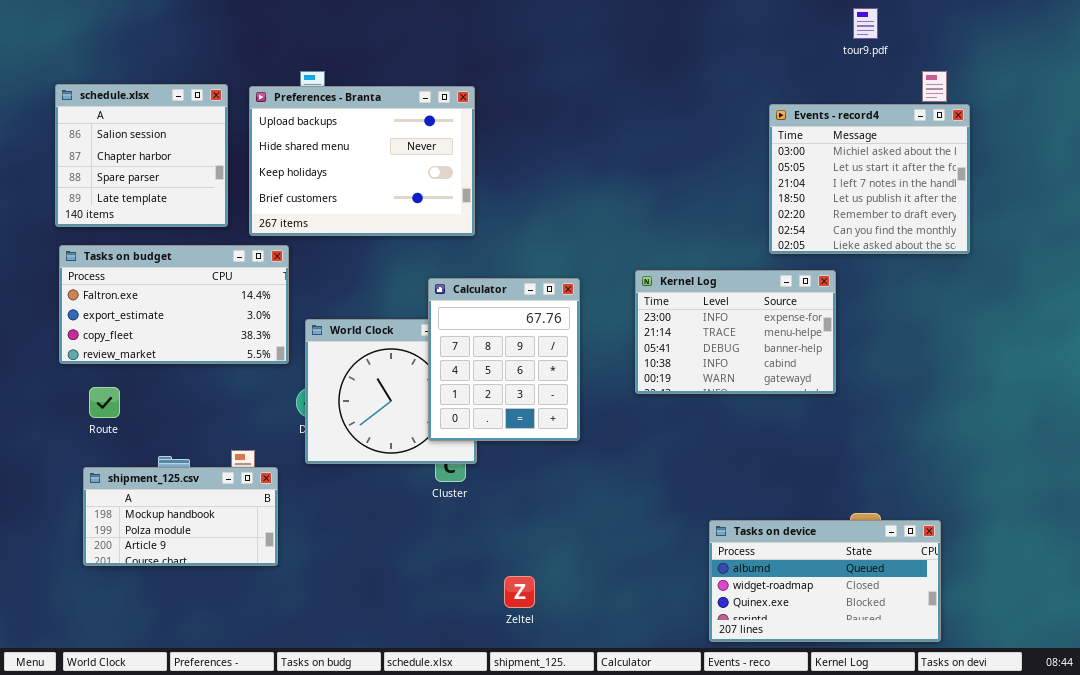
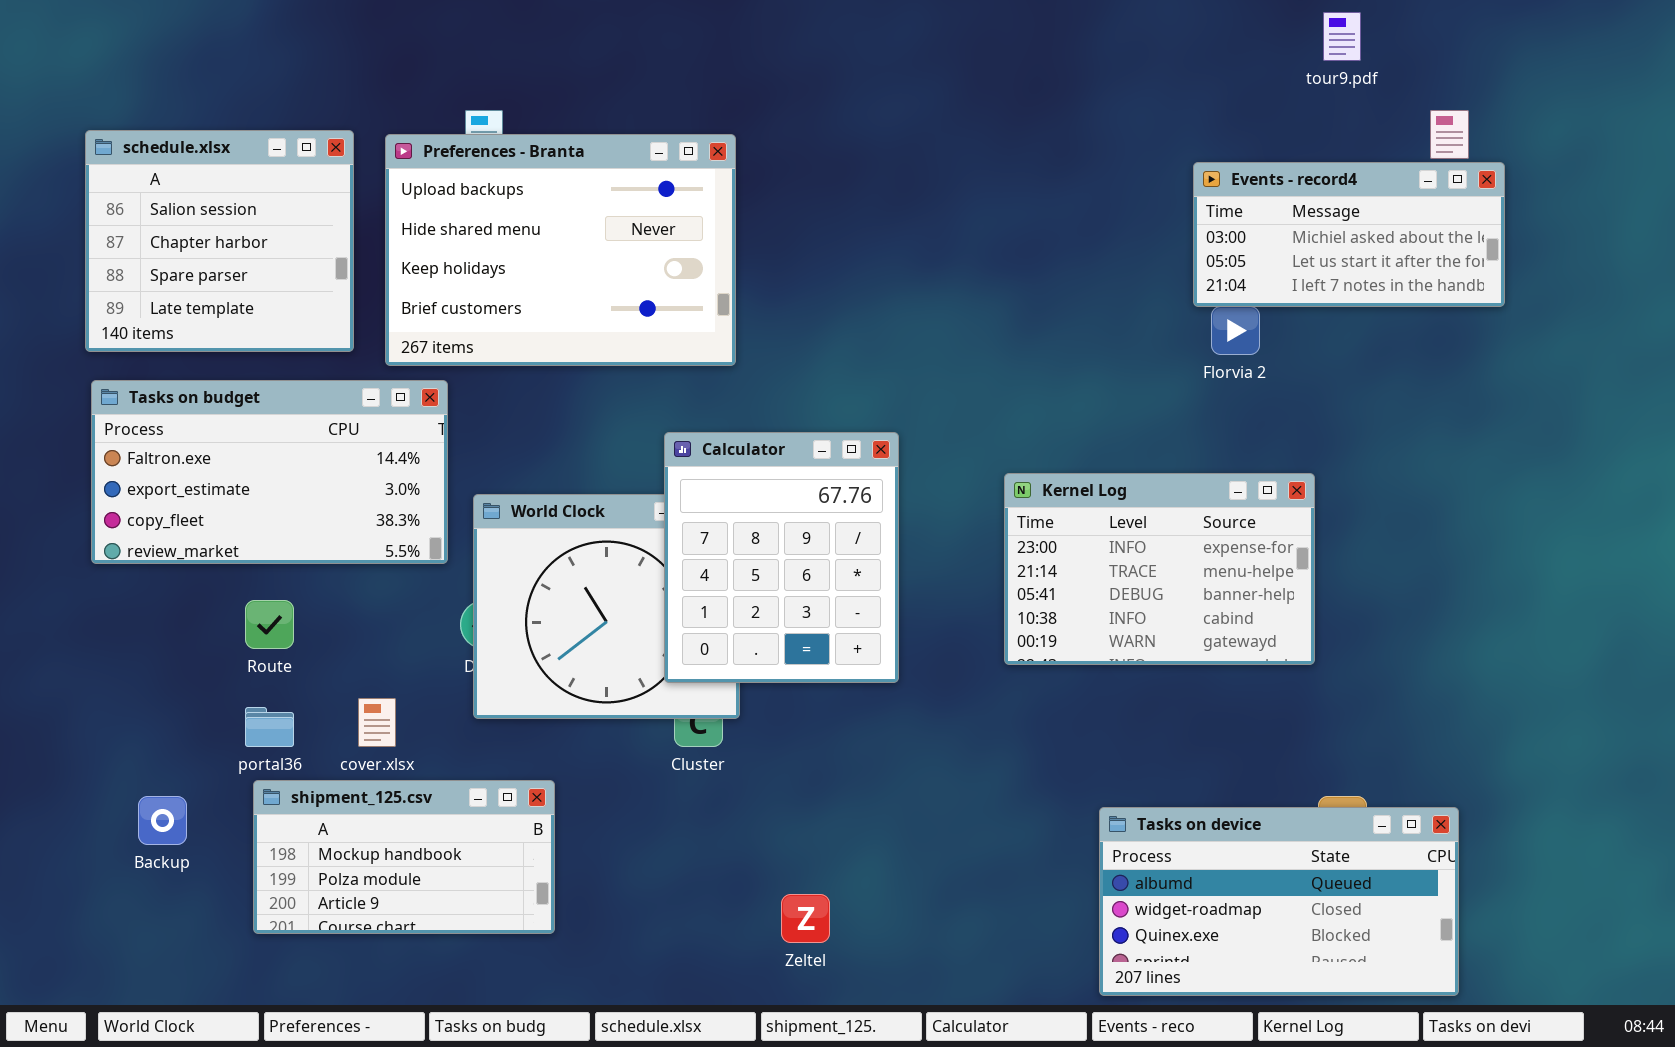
Events - record4: [769,104,970,254] -> [1193,162,1505,307], resized
Kernel Log: [635,270,836,394] -> [1004,473,1315,665], moved
Route: [89,387,120,418] -> [245,600,294,649], moved
shipment_125.csv: [83,467,278,566] -> [253,780,555,934], moved

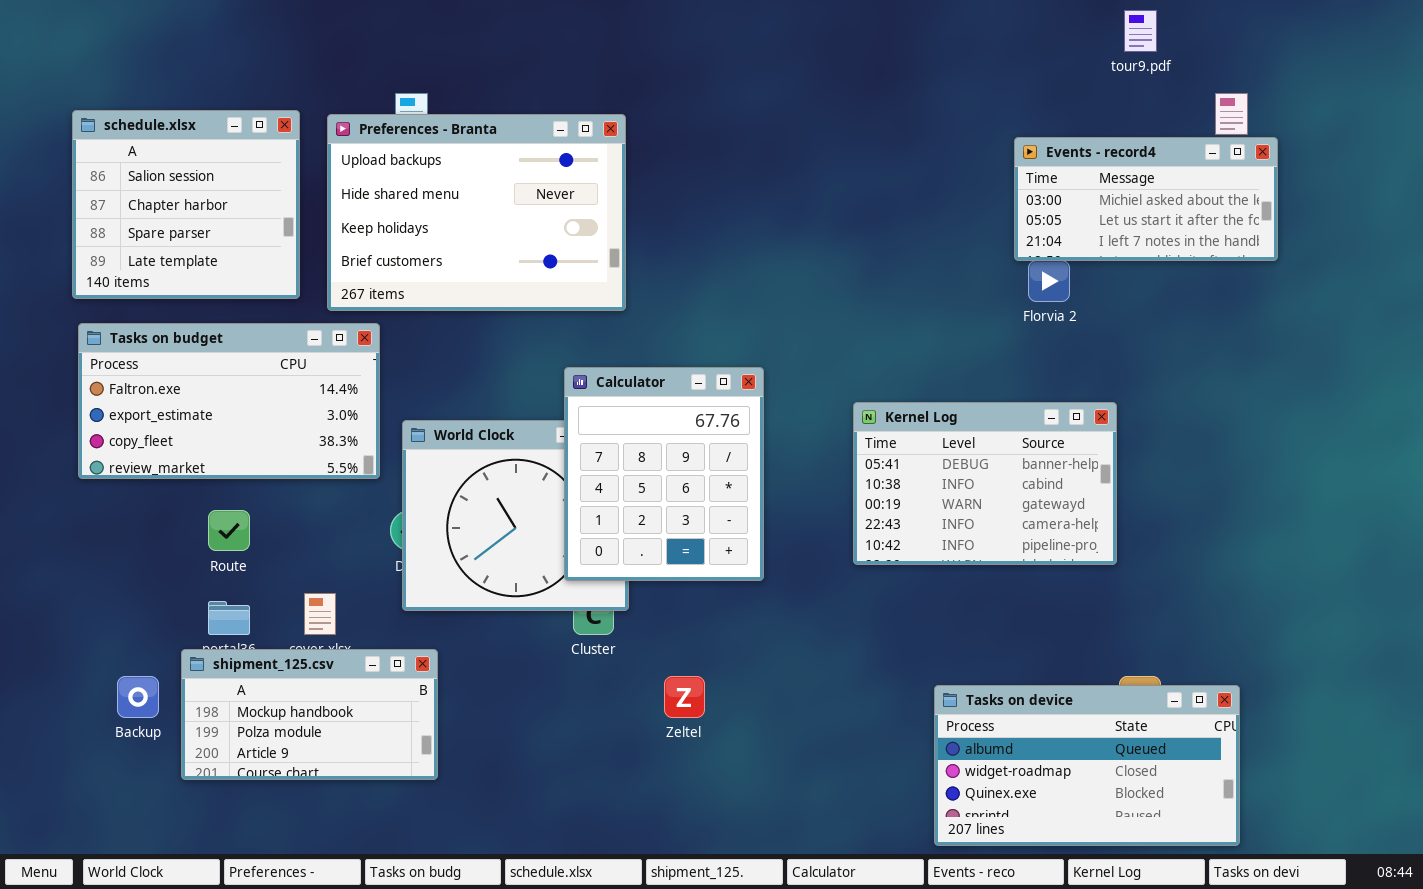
Kernel Log: [1004,473,1315,665] -> [853,402,1117,565], scrolled down 2 rows
shipment_125.csv: [253,780,555,934] -> [181,649,438,780], moved
Zeltel: [781,894,830,943] -> [664,676,705,718], moved

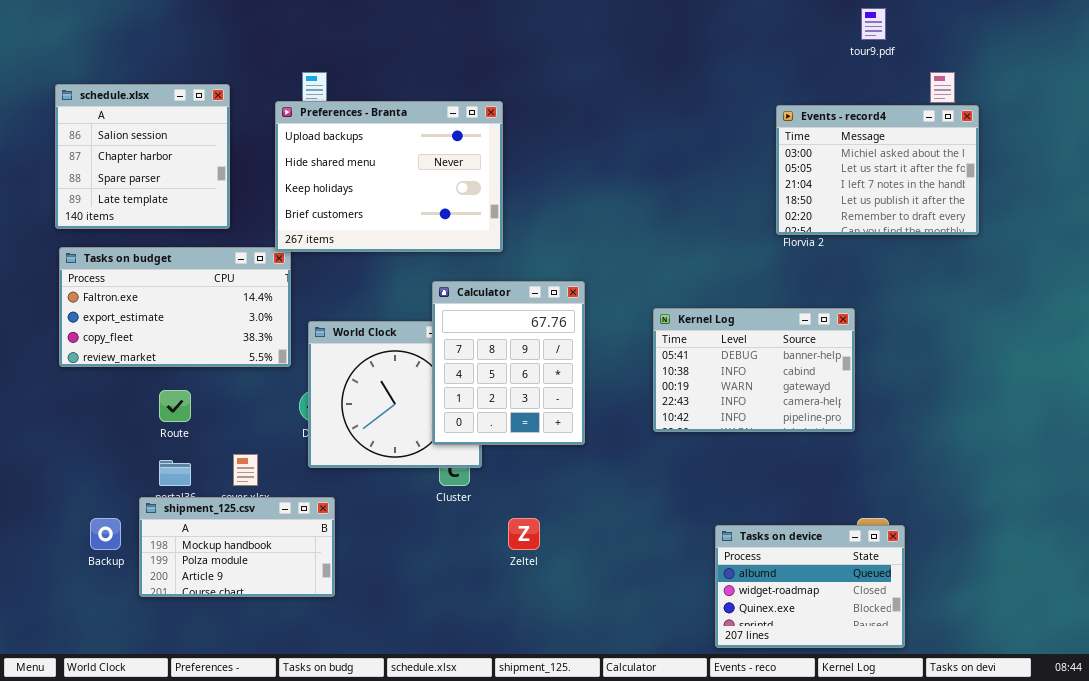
Preferences - Branta: [327,114,626,311] -> [275,101,503,252], moved
Events - record4: [1014,137,1278,261] -> [776,105,979,235], resized
Tasks on device: [934,685,1240,846] -> [715,525,905,648], resized

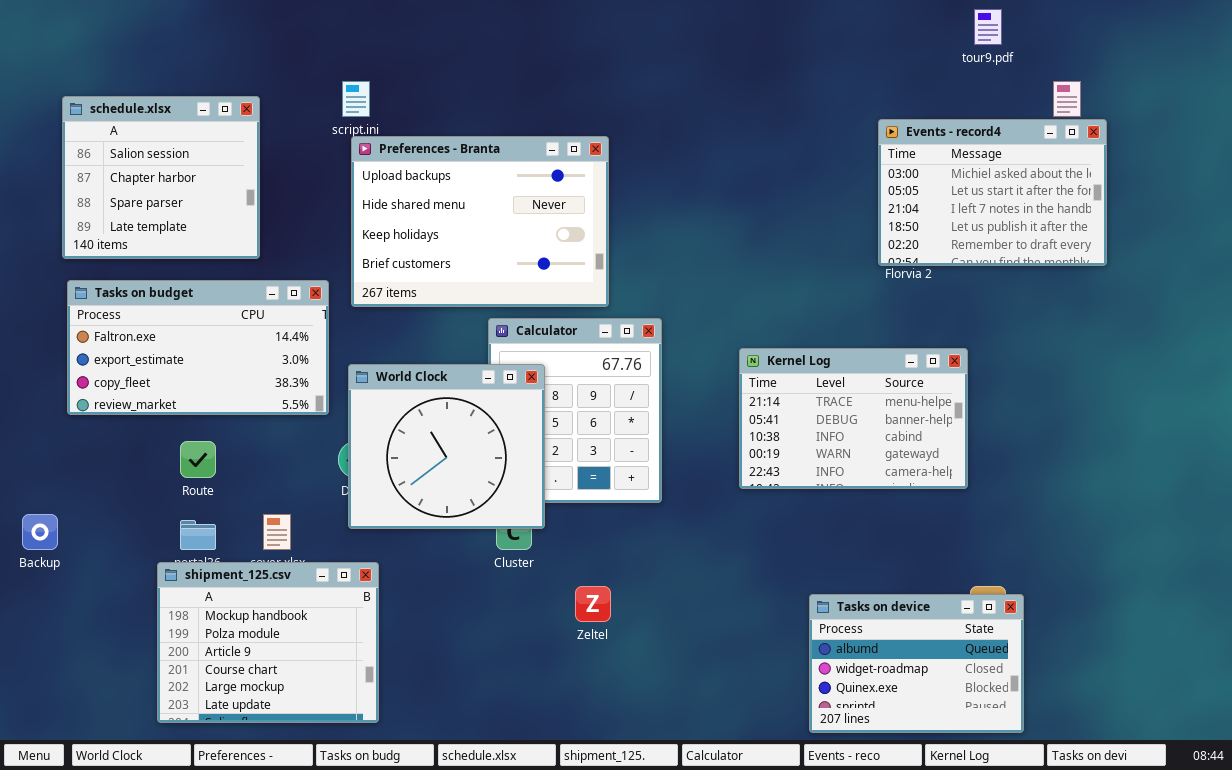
Preferences - Branta: [275,101,503,252] -> [351,136,609,307], moved
Kernel Log: [653,308,855,432] -> [739,348,968,489], scrolled up 1 row
World Clock: [308,321,482,468] -> [348,364,545,529], raised
shipment_125.csv: [139,497,335,597] -> [157,562,379,723], resized
Backup: [90,518,121,550] -> [22,514,58,550], moved

